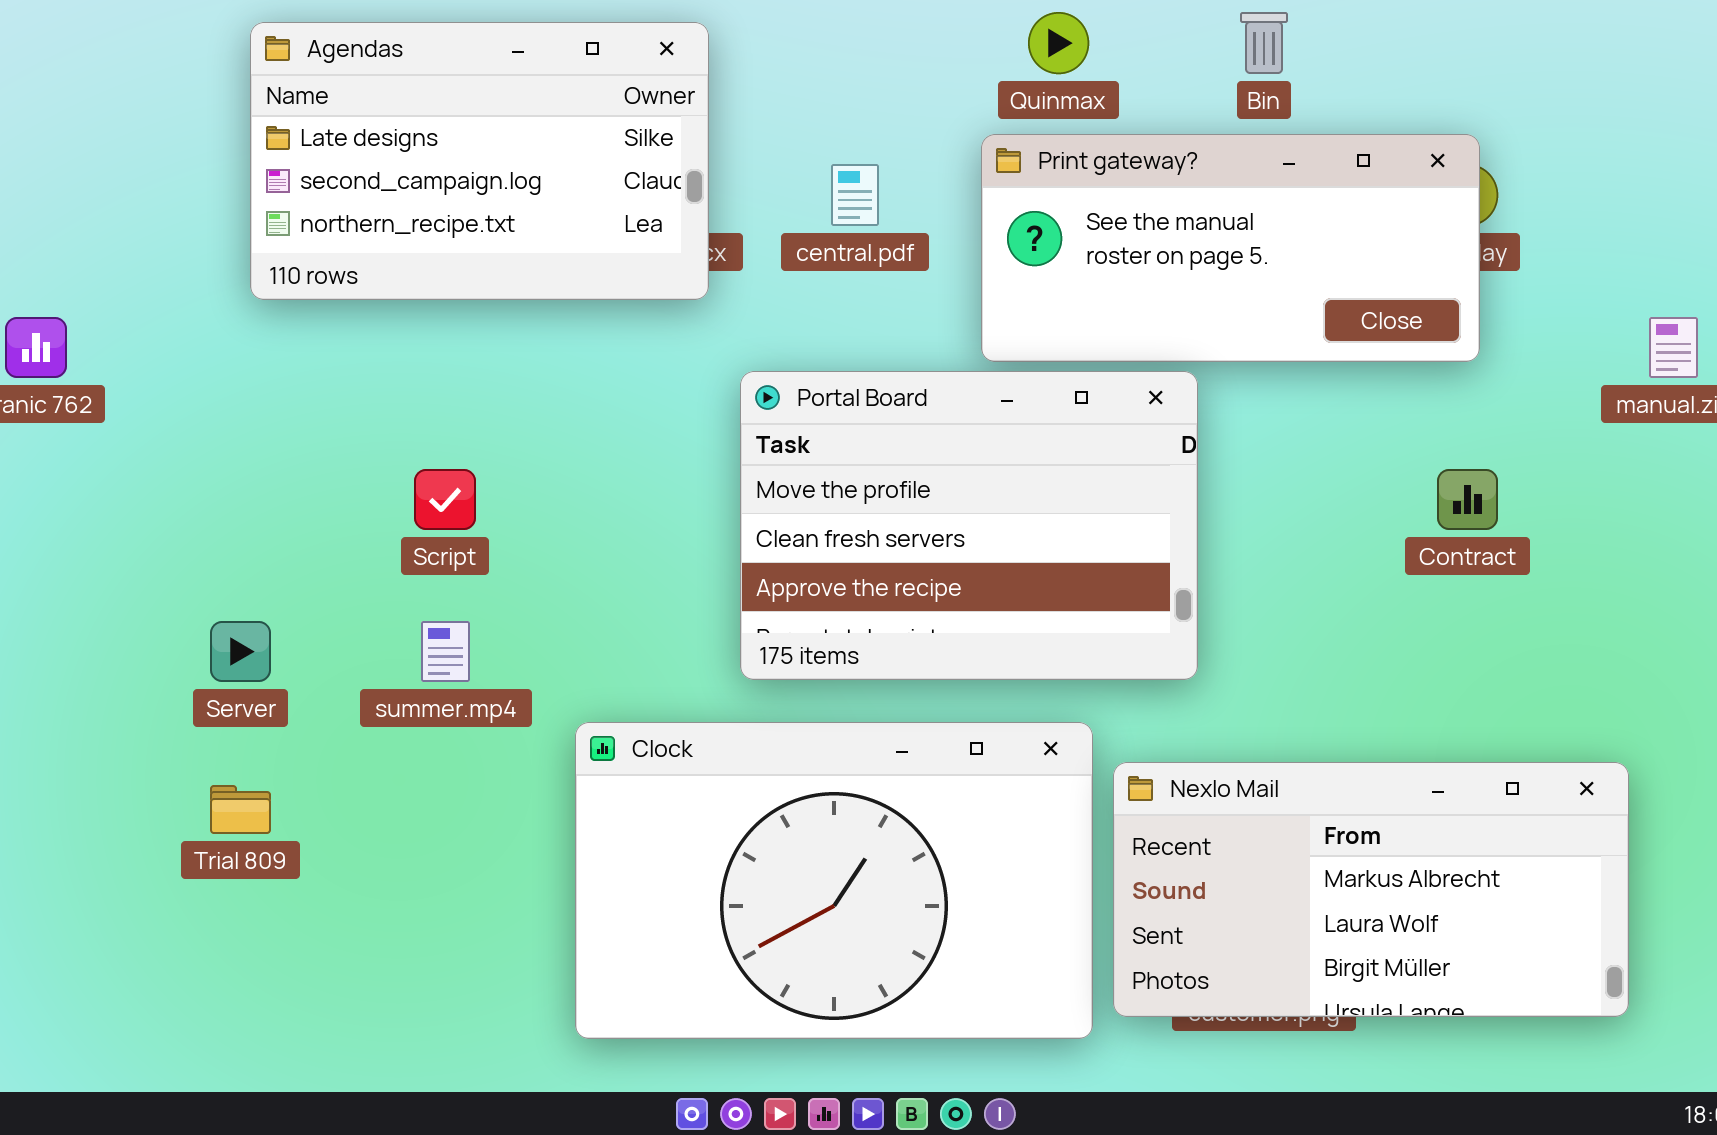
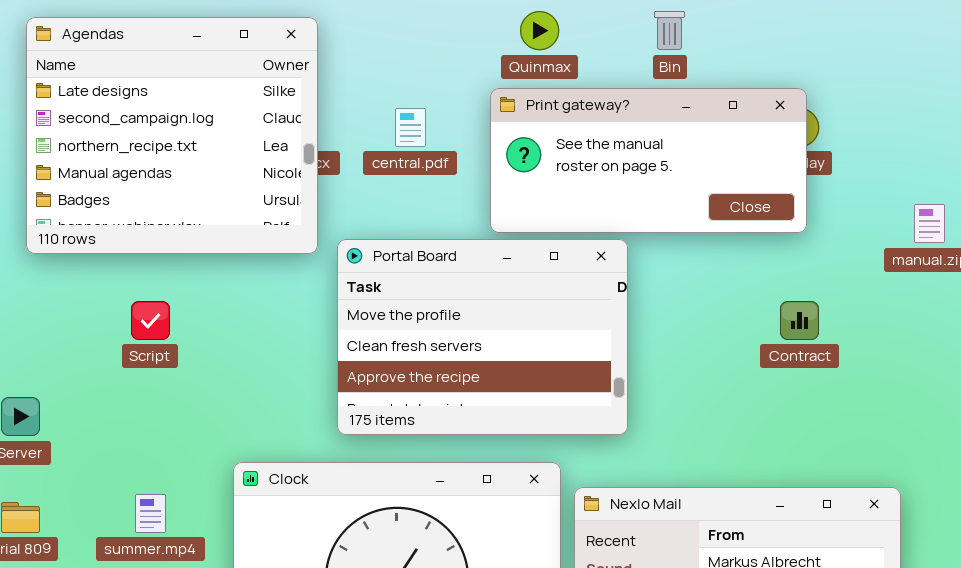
Agendas: [250,22,709,300] -> [26,17,318,254], resized
summer.mp4: [421,621,470,682] -> [135,494,166,533], moved

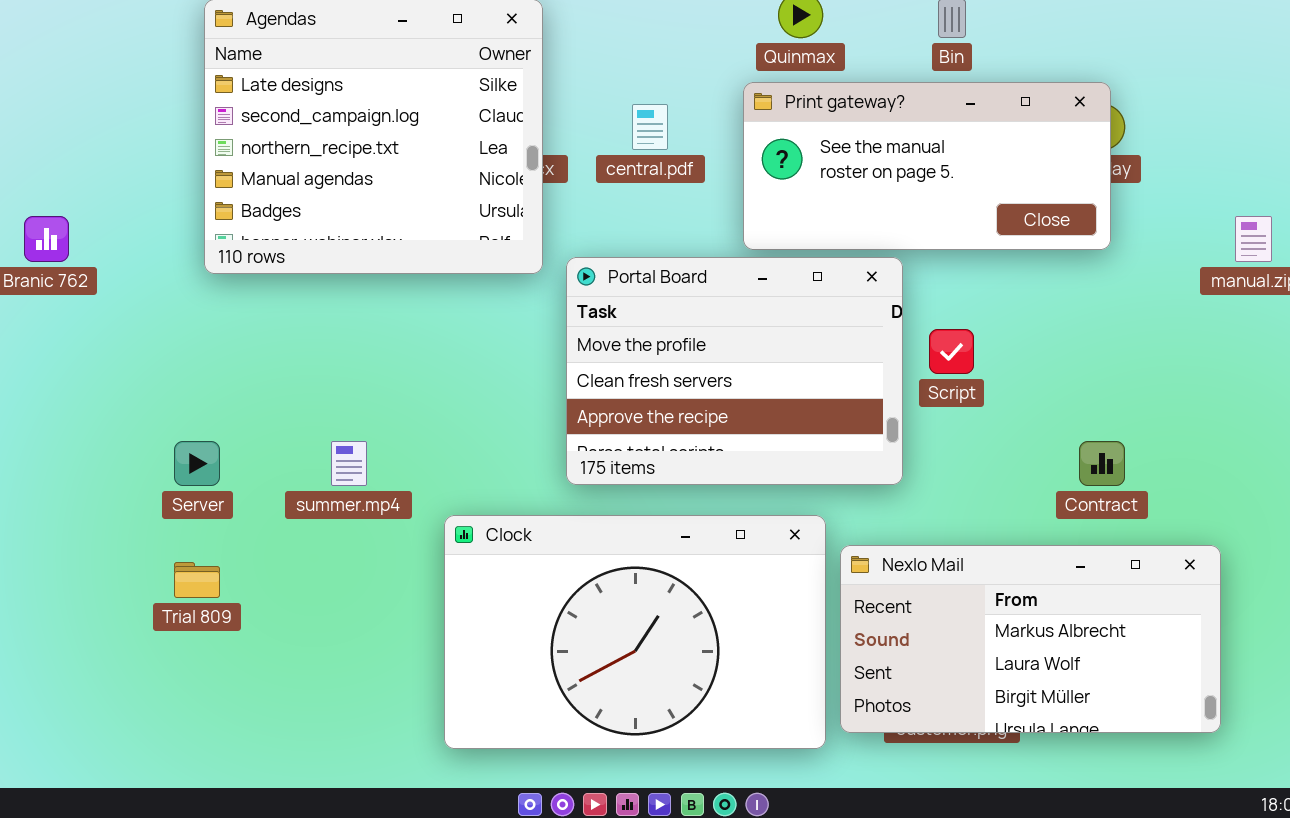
Script: [131,301,170,340] -> [929,329,974,374], moved
Contract: [780,301,819,340] -> [1079,441,1125,486], moved
summer.mp4: [135,494,166,533] -> [331,441,367,486], moved

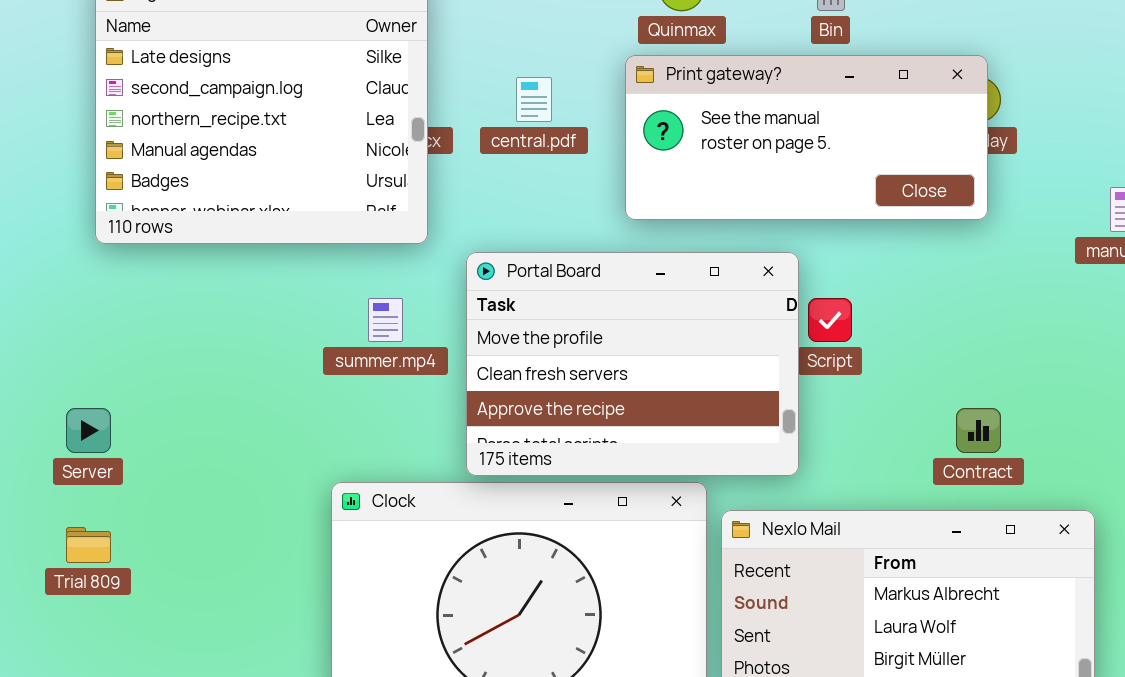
Portal Board: [566,257,903,485] -> [466,252,799,476], moved
summer.mp4: [331,441,367,486] -> [368,298,403,342], moved

